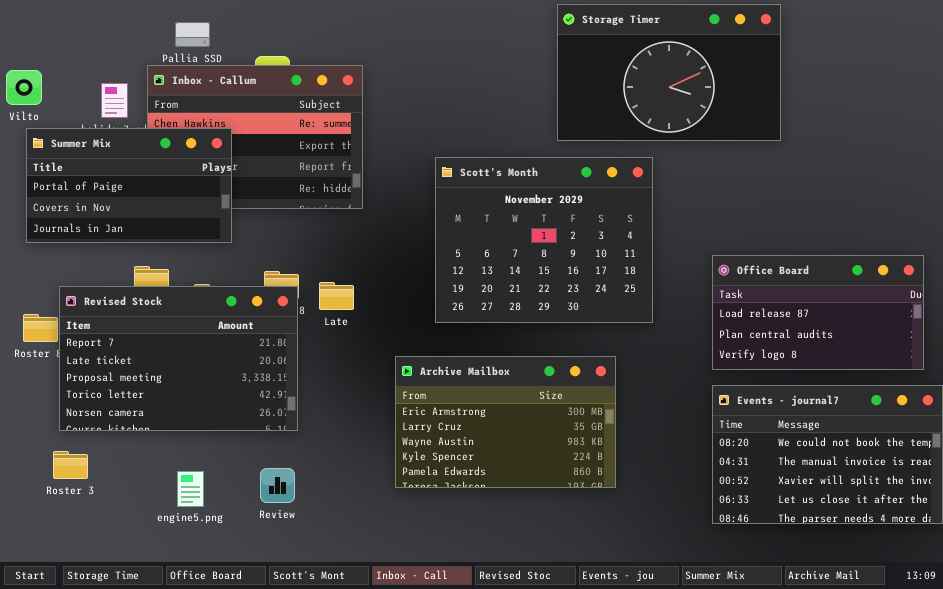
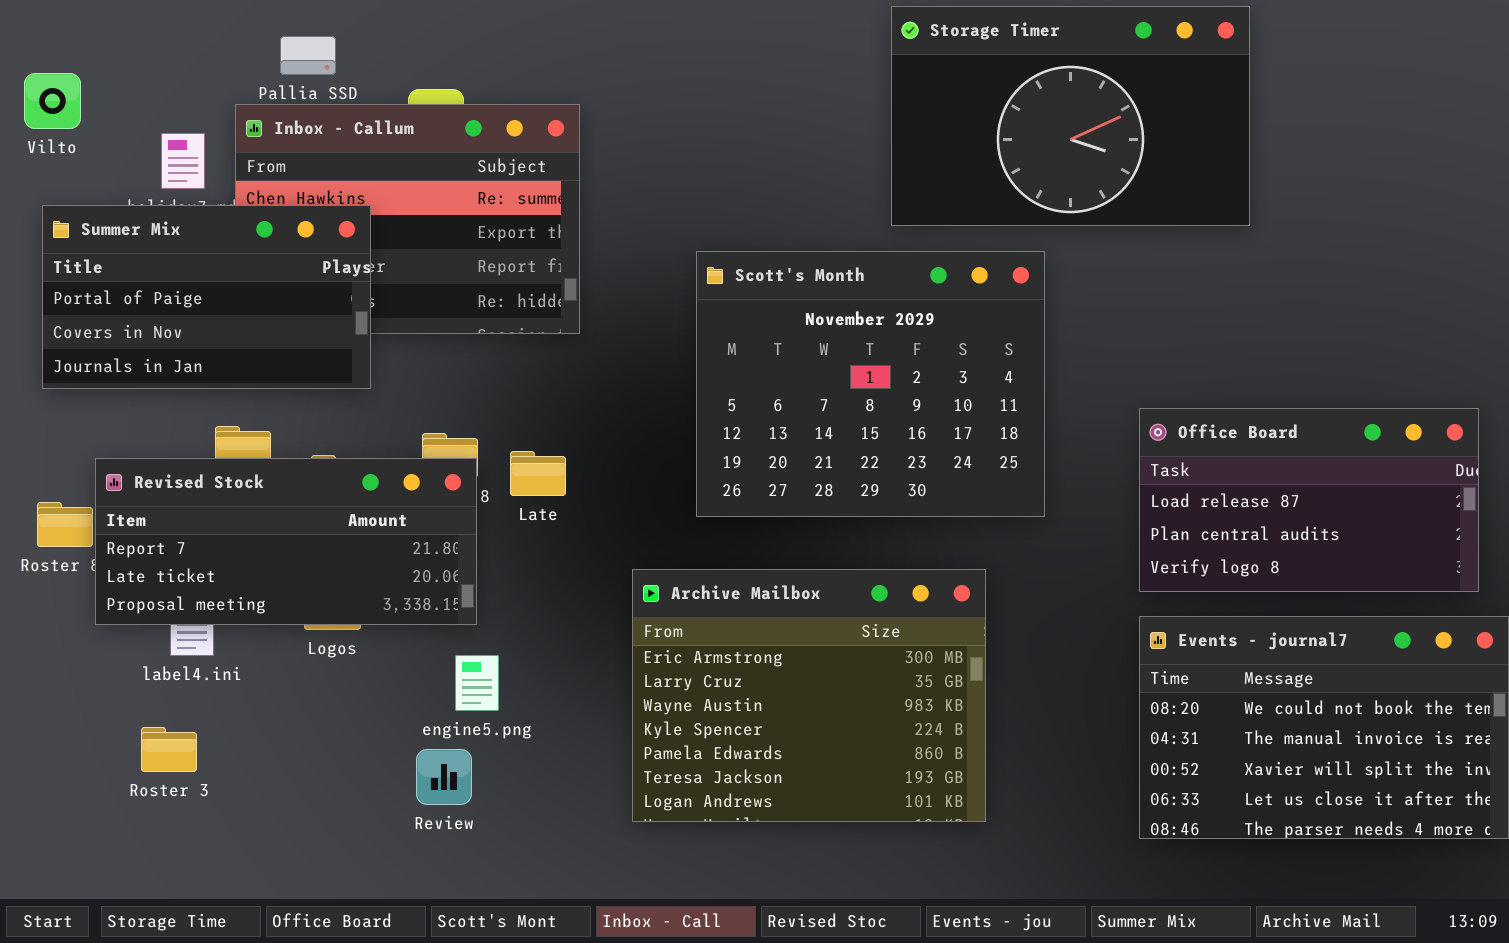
Vilto: [6,70,42,105] -> [24,73,81,129], moved
Revised Stock: [59,286,298,431] -> [95,458,477,625], resized
Archive Mailbox: [395,356,616,488] -> [632,569,986,822], resized
Roster 3: [53,451,88,479] -> [141,727,197,772], moved
engine5.png: [177,471,204,507] -> [455,655,499,711], moved

